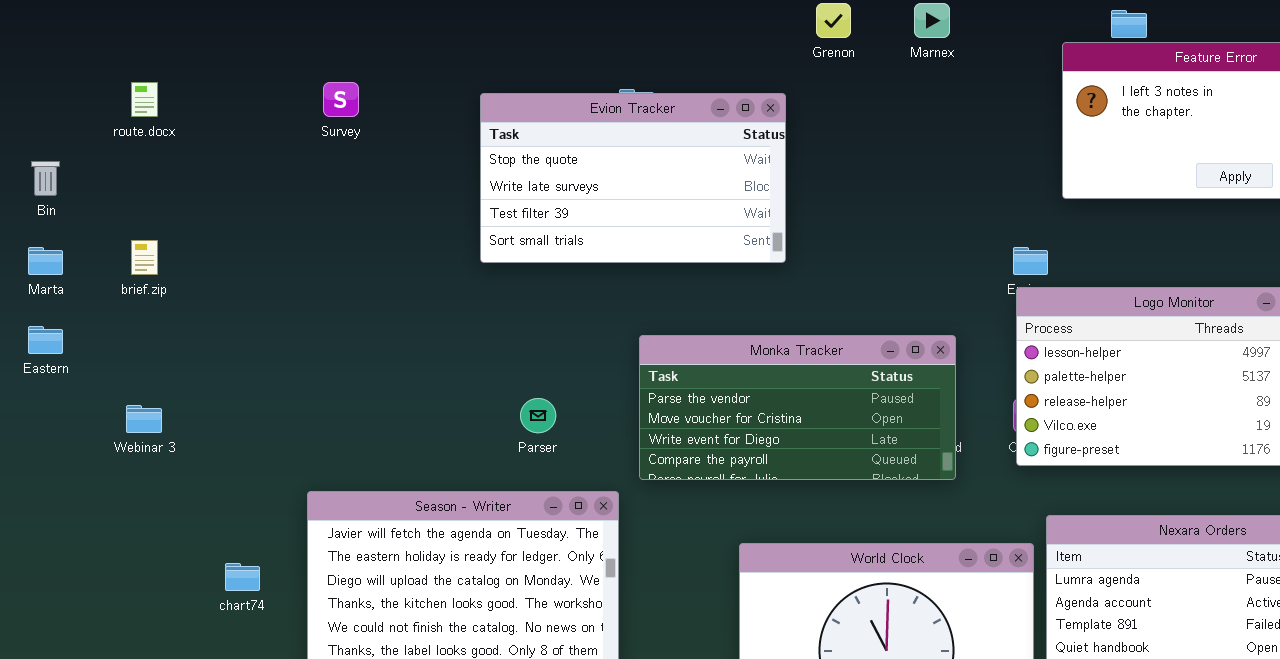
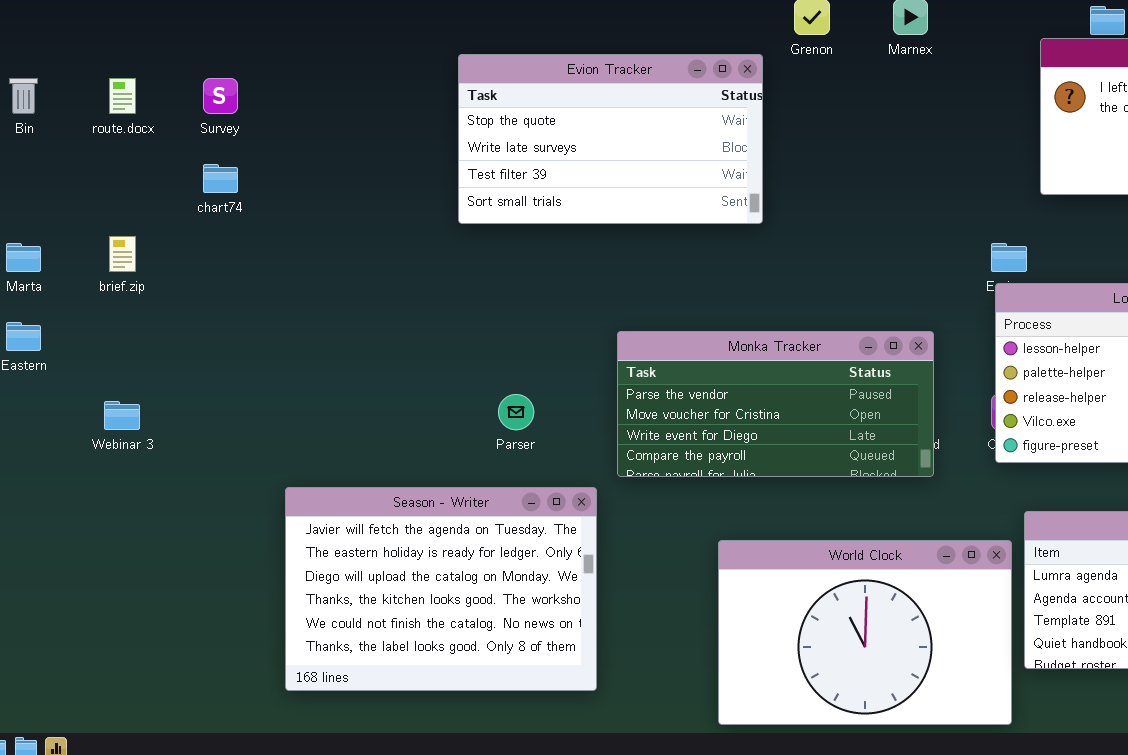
Survey: [323,82,359,117] -> [203,78,238,114], moved
Evion Tracker: [480,93,786,263] -> [458,54,763,224], moved
Bin: [31,161,60,196] -> [9,78,38,114], moved
chart74: [225,563,260,591] -> [203,164,238,193], moved

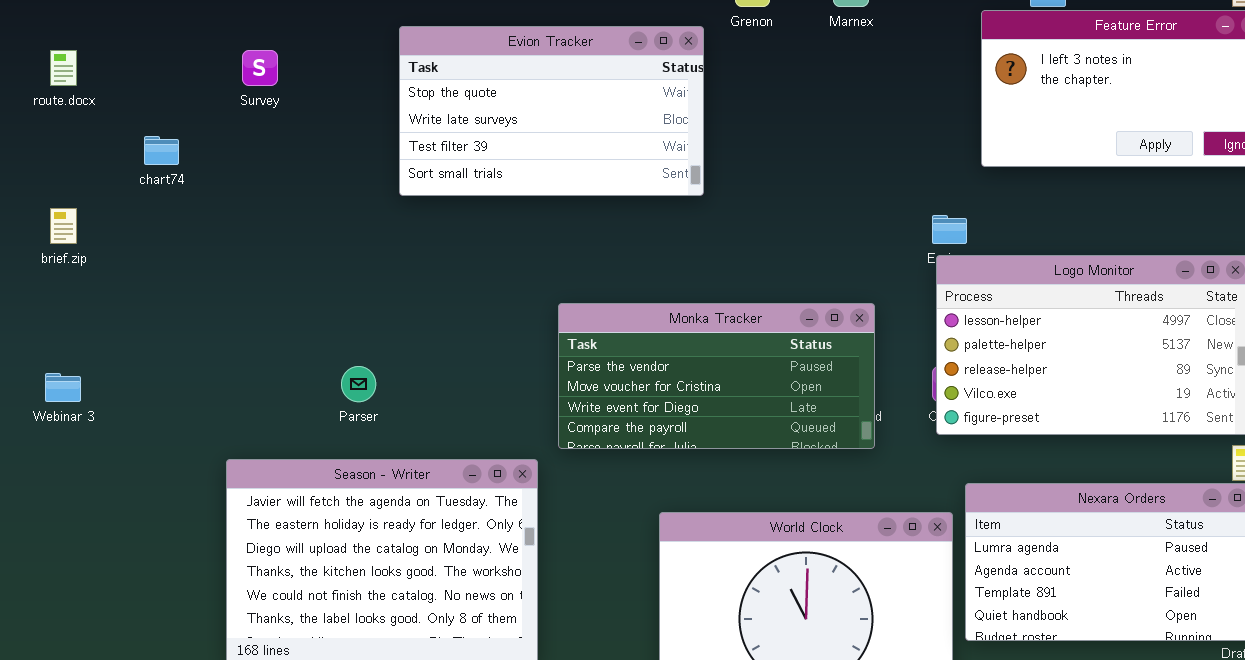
Survey: [203,78,238,114] -> [242,50,278,86], moved
Parser: [498,394,534,430] -> [341,366,376,402], moved

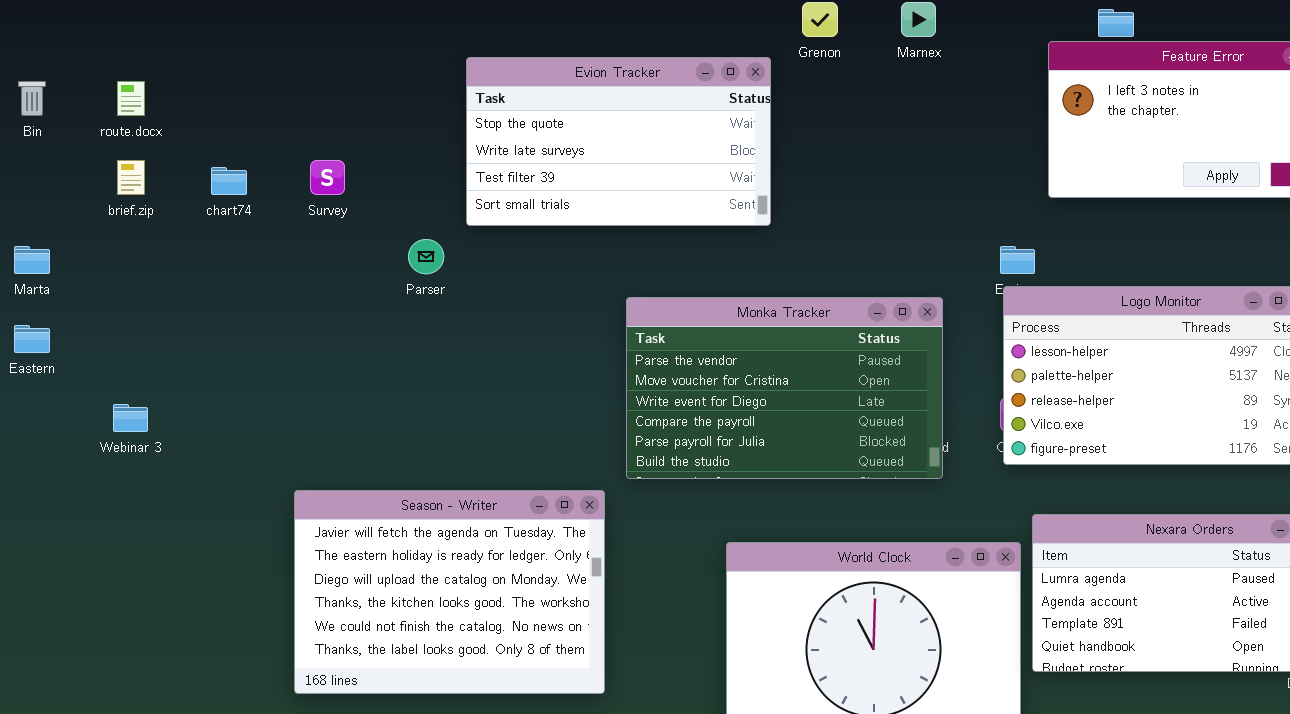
Survey: [242,50,278,86] -> [310,160,345,195], moved
brief.zip: [50,208,77,244] -> [117,160,145,195], moved
Monka Tracker: [558,303,875,449] -> [626,297,943,479], resized
Parser: [341,366,376,402] -> [408,239,444,274], moved

